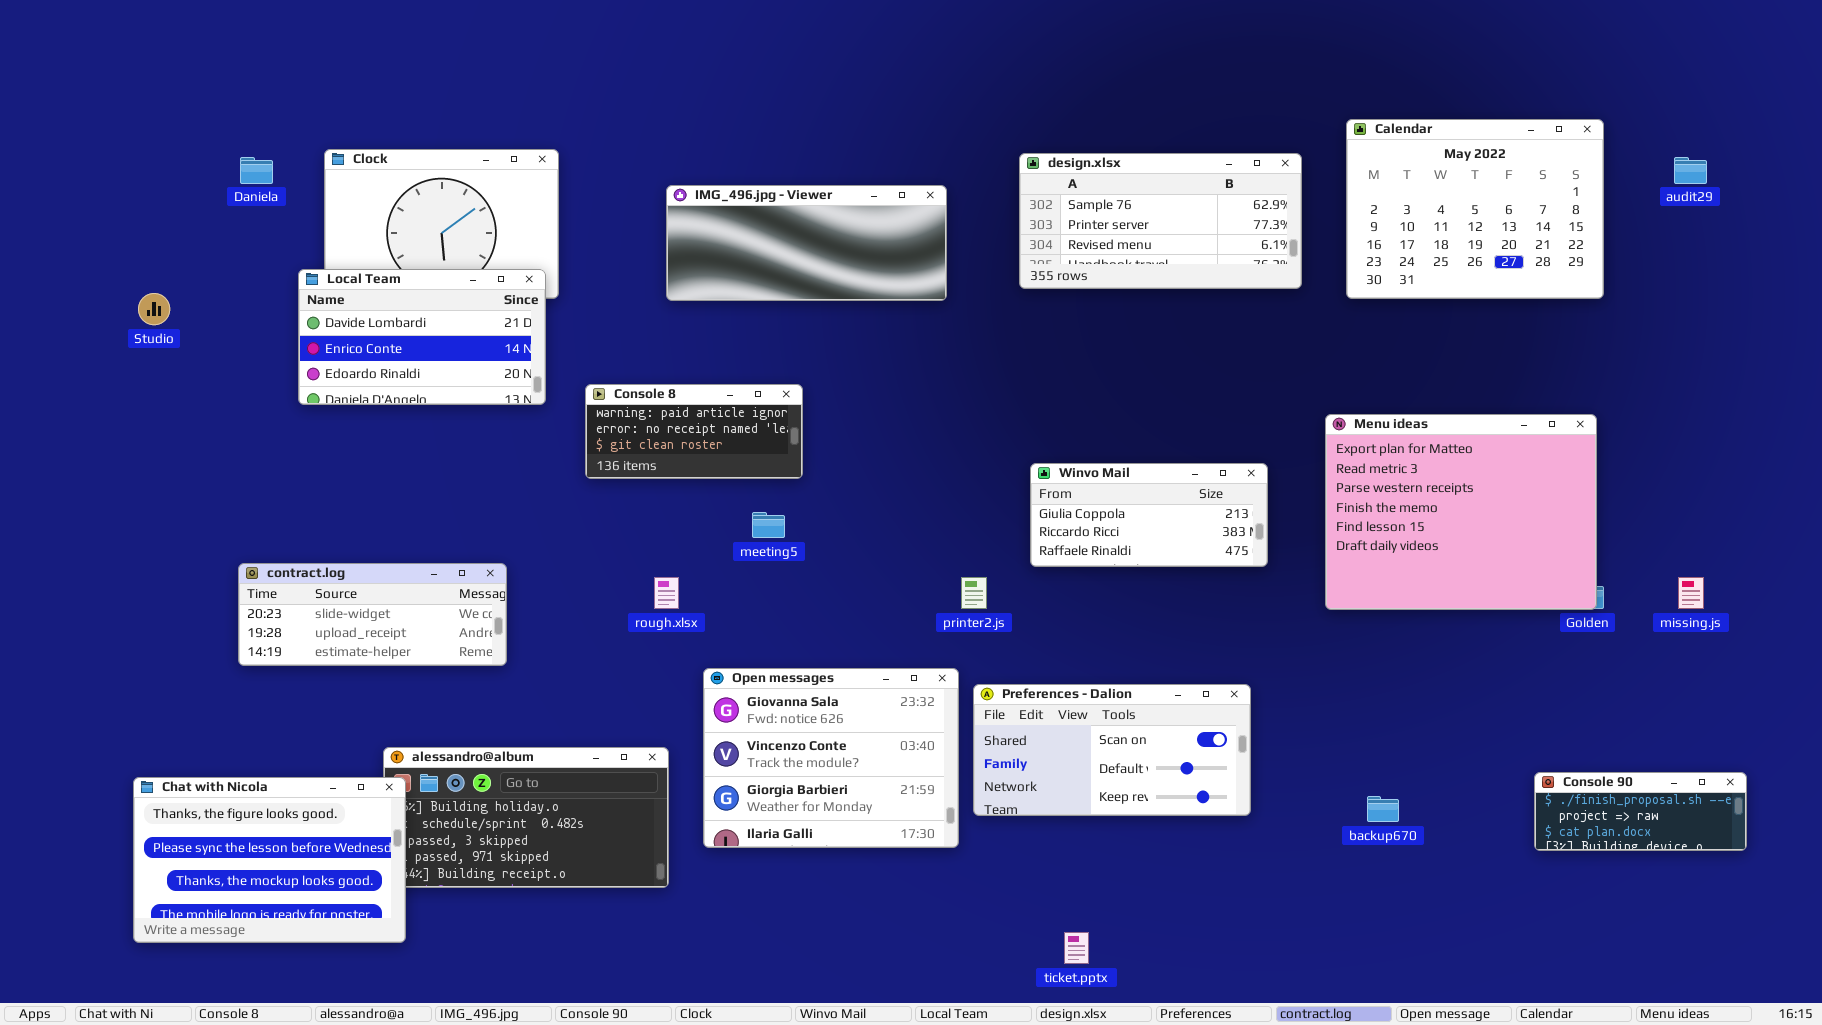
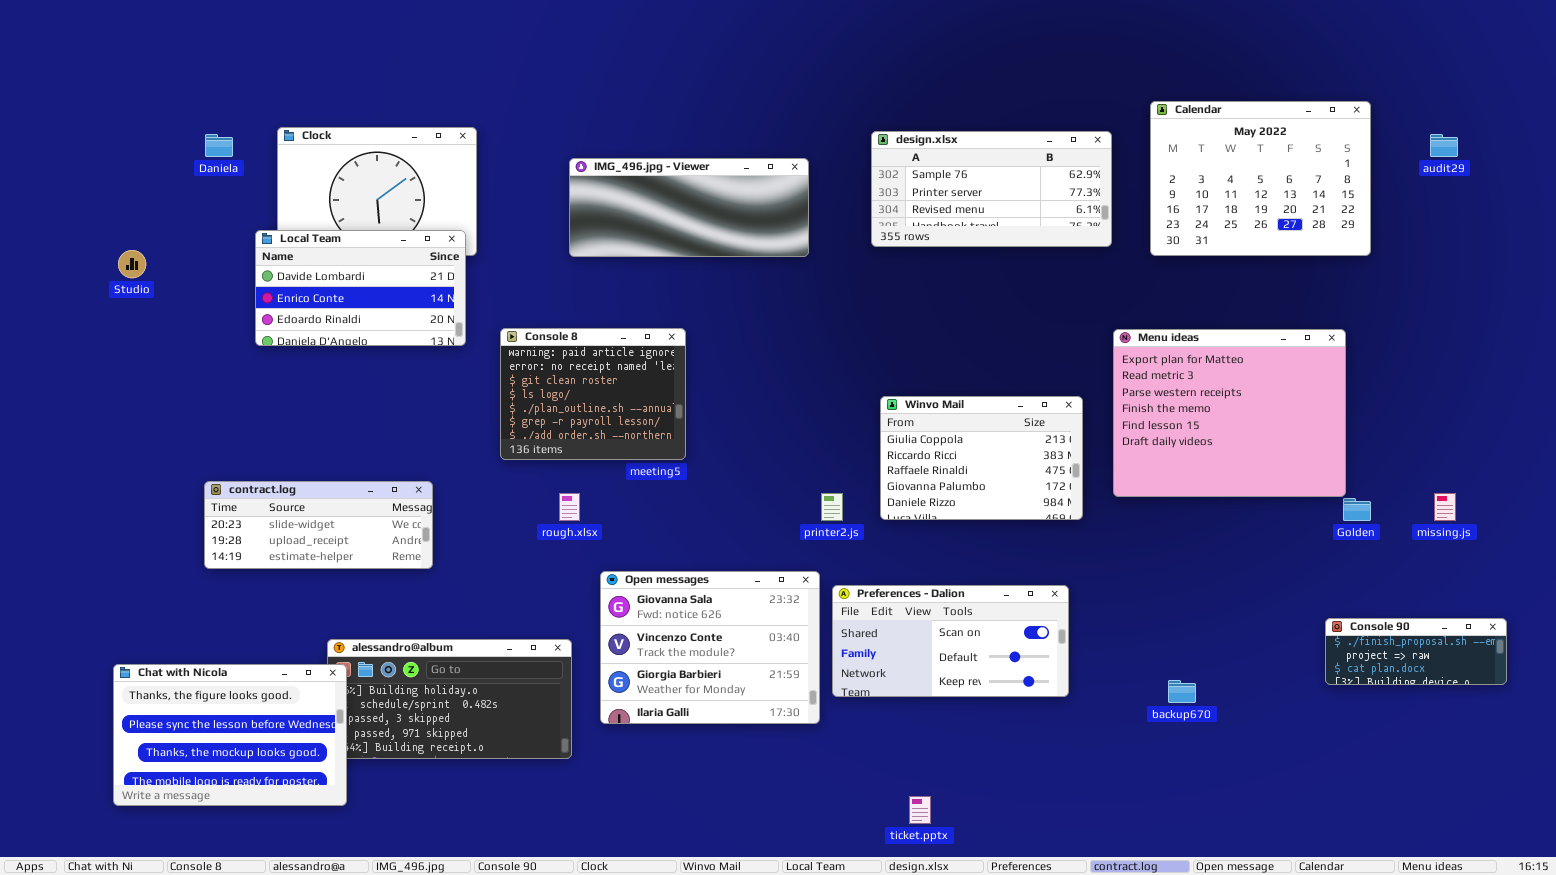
Console 8: [585,384,803,479] -> [500,328,686,460], resized
Menu ideas: [1325,414,1597,610] -> [1113,329,1346,497], moved
Winvo Mail: [1030,463,1268,567] -> [880,396,1083,520], resized
Console 90: [1534,772,1747,851] -> [1325,618,1507,685], moved

